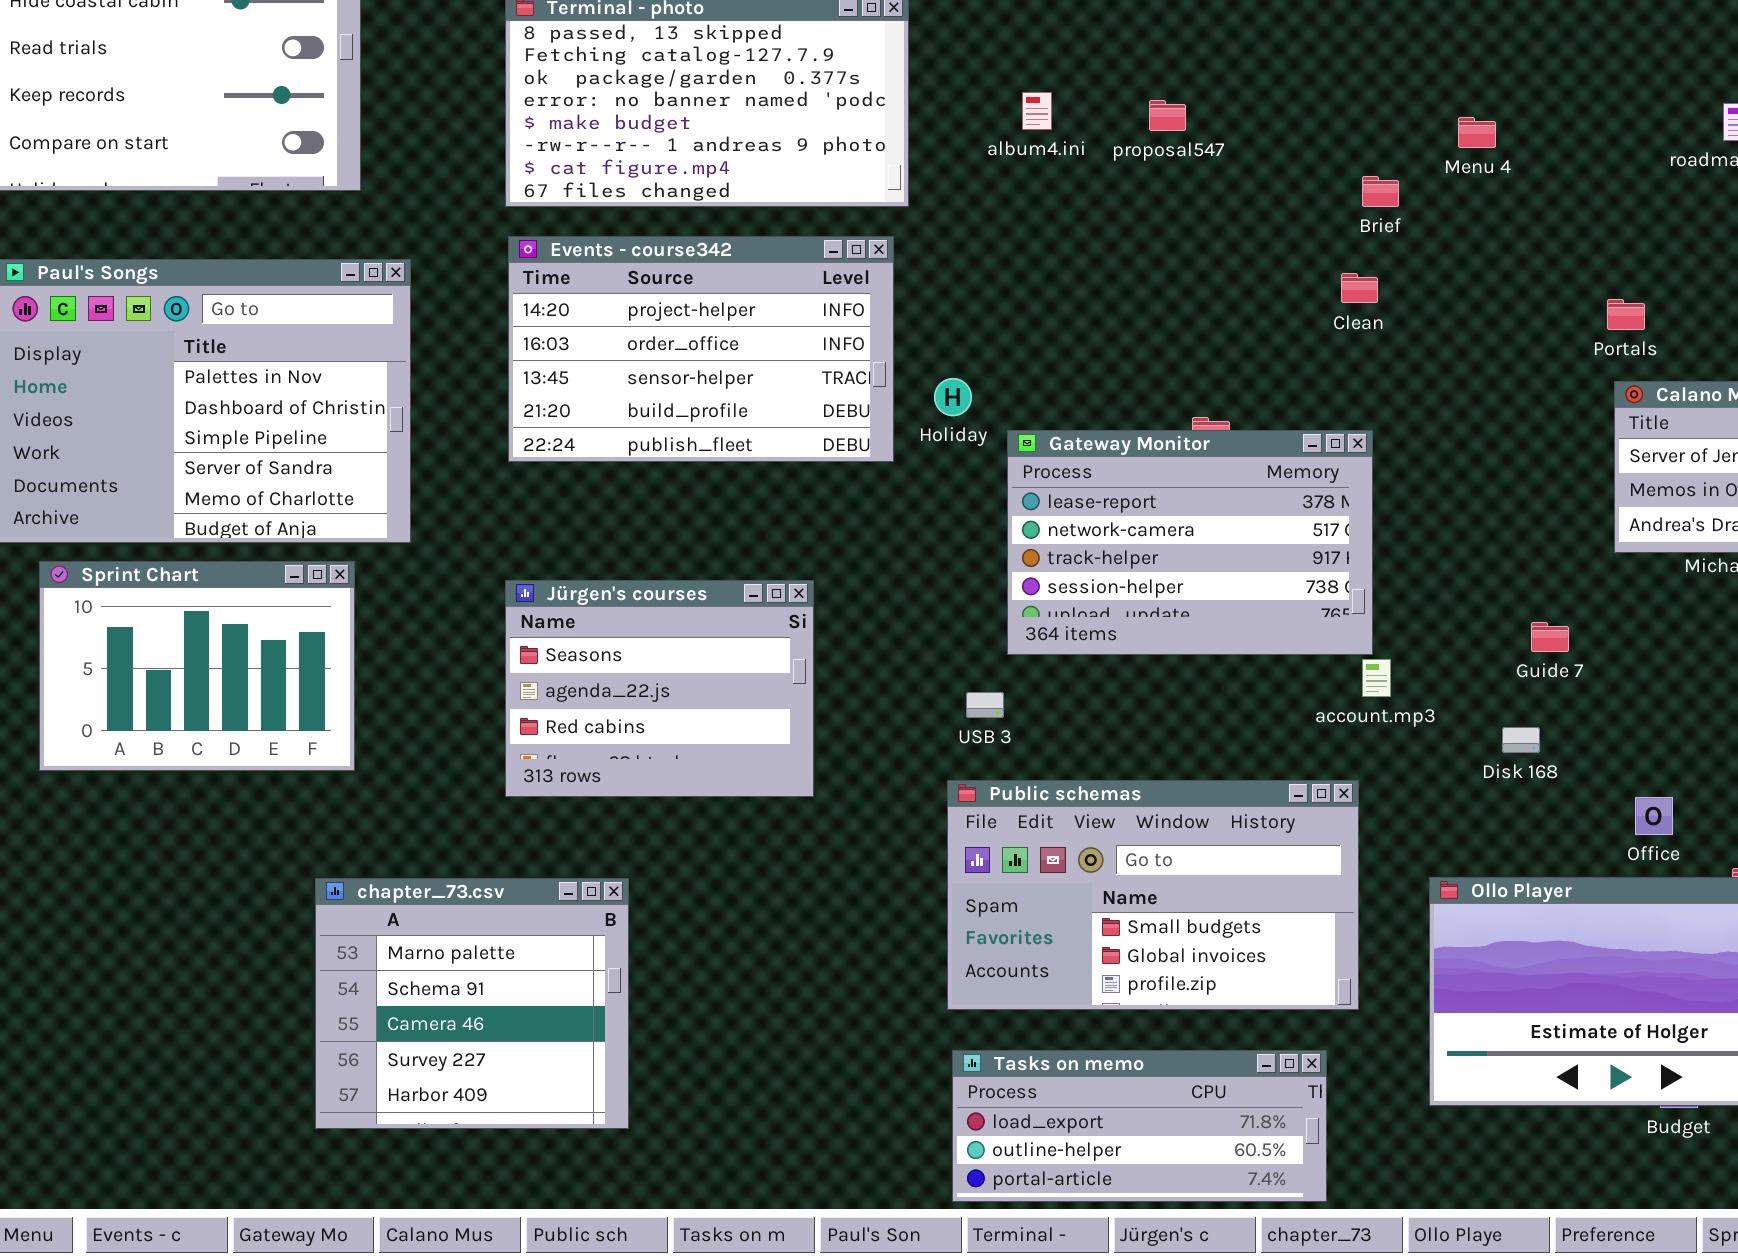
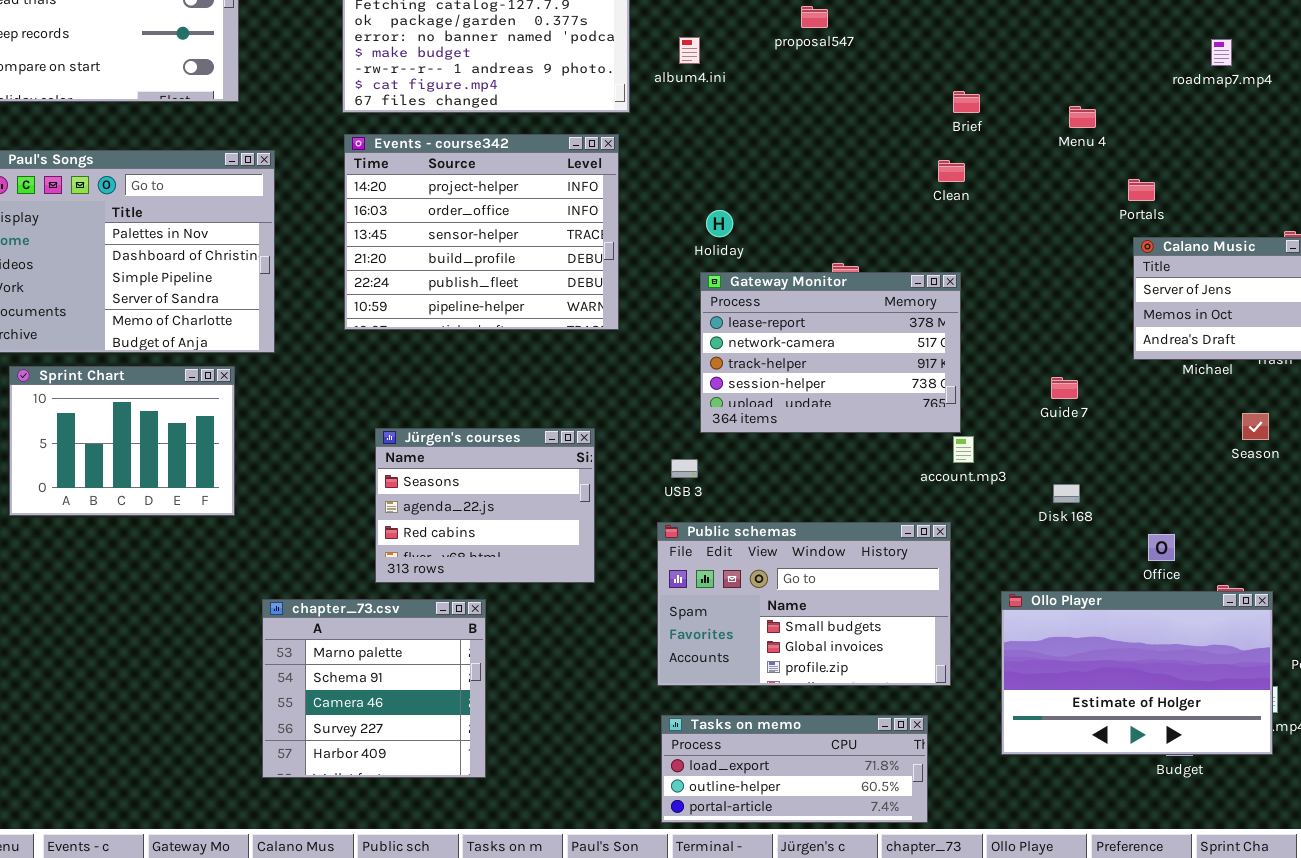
album4.ini: [1022,92,1052,130] -> [679,37,700,64], moved
proposal547: [1149,100,1186,131] -> [801,6,828,28], moved
Menu 4: [1458,117,1496,148] -> [1069,106,1096,128], moved
Events - course342: [508,236,894,462] -> [344,134,619,330], resized
Holiday: [934,378,972,416] -> [706,210,733,237], moved
Jürgen's courses: [505,580,814,797] -> [375,428,595,583], moved
Guide 7: [1531,622,1569,652] -> [1051,377,1078,399], moved
chapter_73.csv: [315,878,629,1129] -> [262,599,486,778], moved

